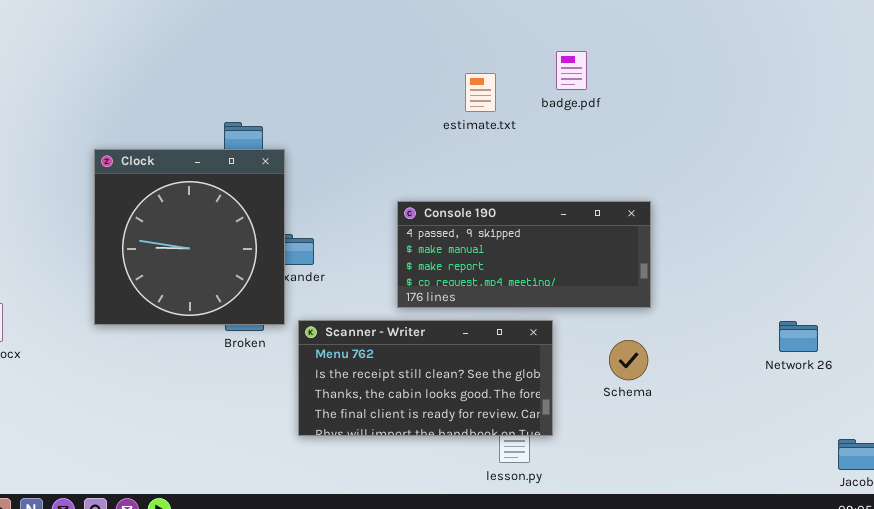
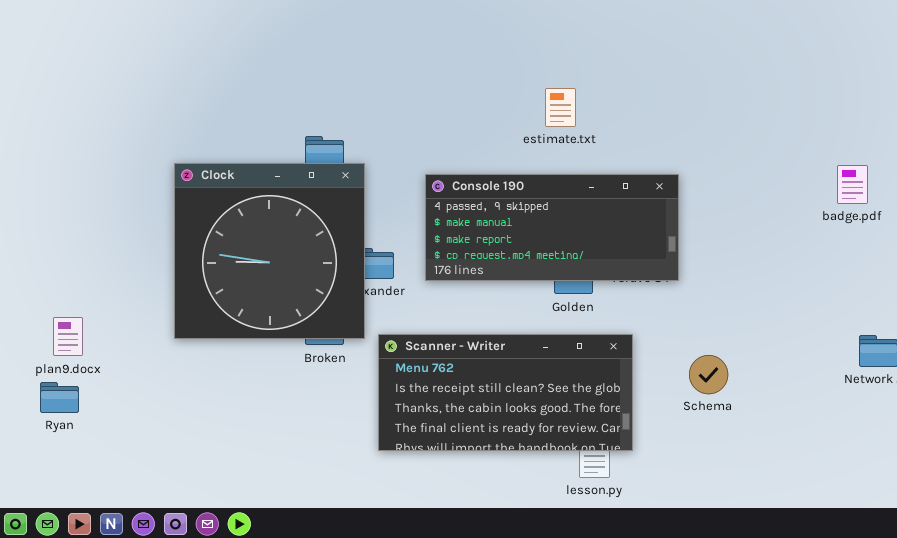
badge.pdf: [556,51,587,90] -> [837,165,868,204], moved
Console 190: [397,201,651,308] -> [425,174,679,281], moved

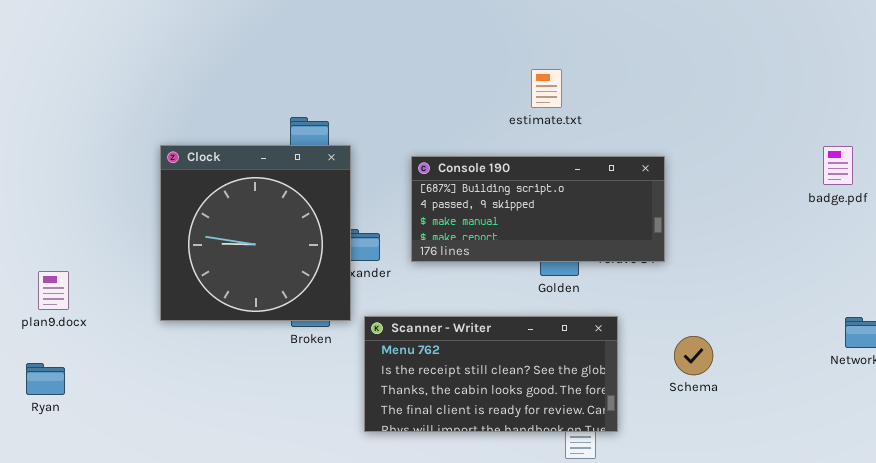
Console 190: [425,174,679,281] -> [411,156,665,262], scrolled up 1 row
plan9.docx: [53,317,83,356] -> [38,271,69,310], moved

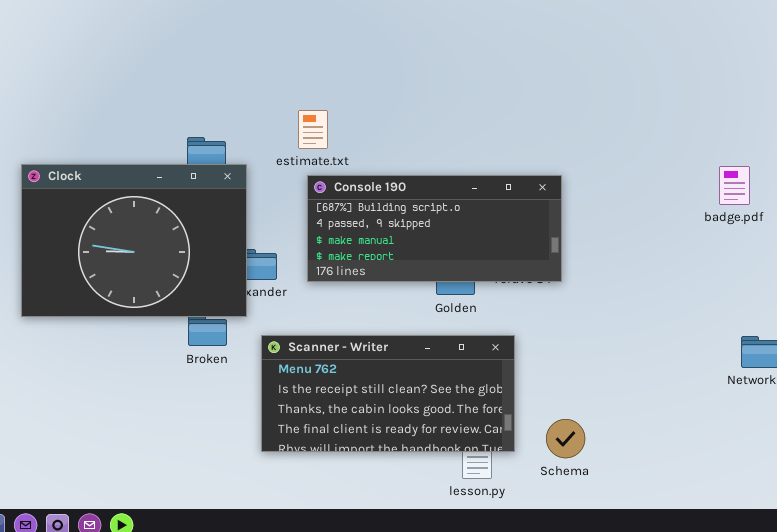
estimate.txt: [531,69,562,108] -> [298,110,328,149], moved
Clock: [160,145,351,321] -> [21,164,247,317], resized
Schema: [674,336,713,375] -> [546,419,585,458], moved

